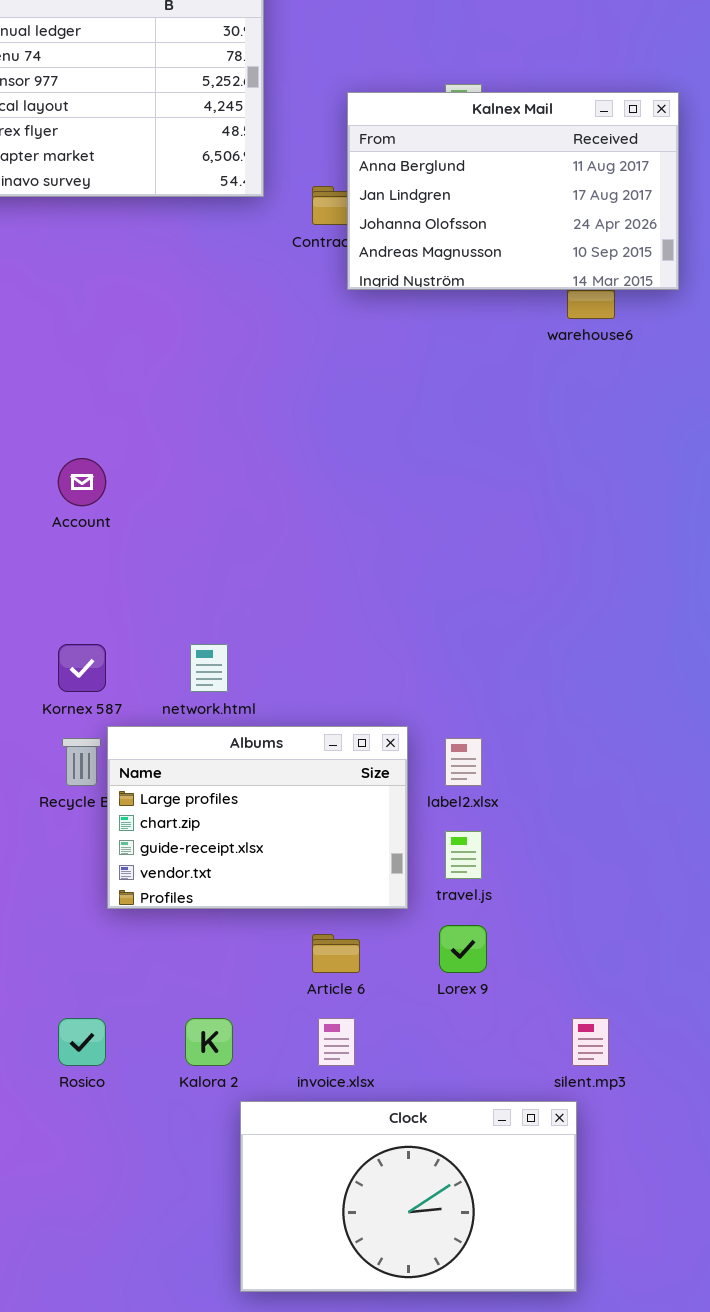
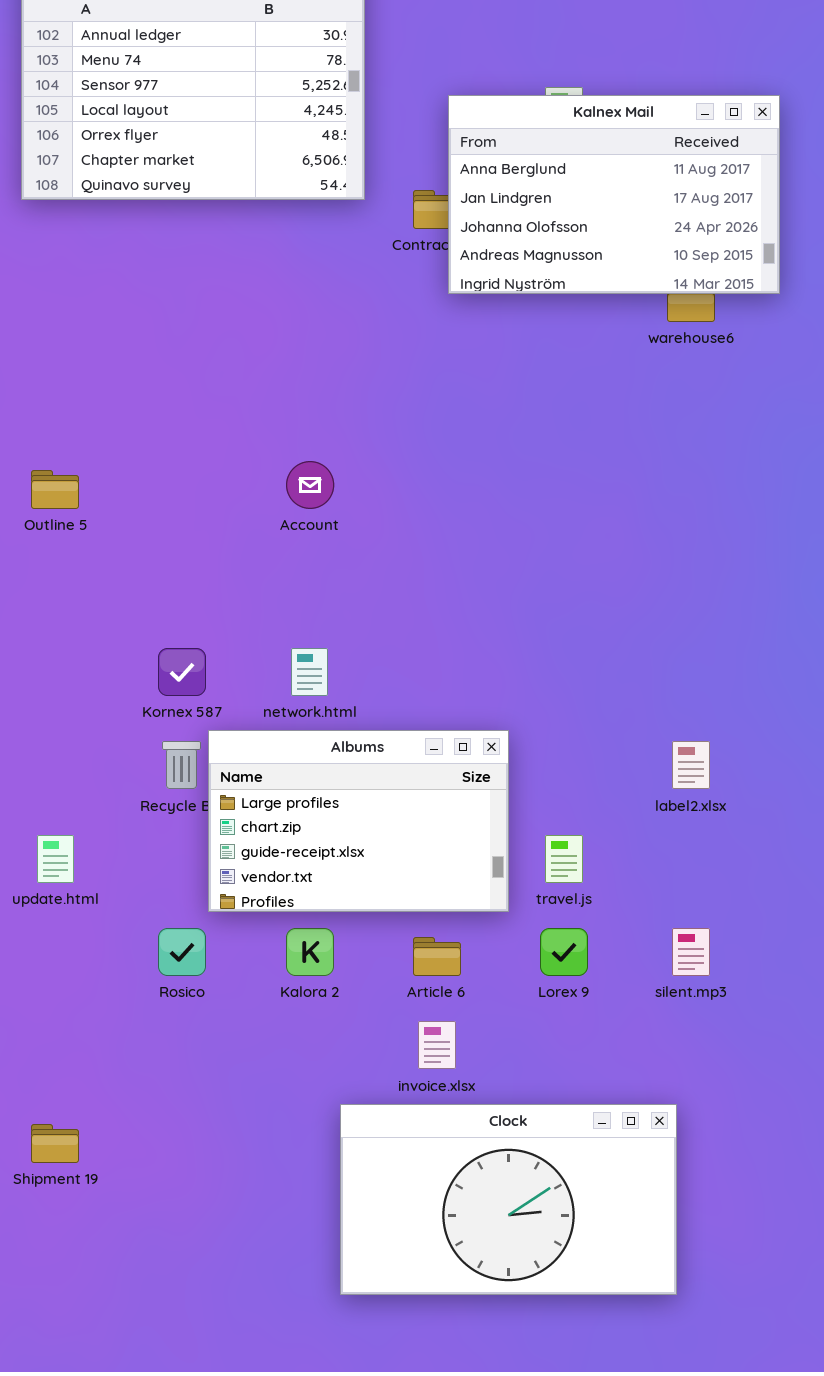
Account: [58,458,106,506] -> [286,461,334,509], moved
label2.xlsx: [445,738,482,786] -> [672,741,710,789], moved
Rosico: [58,1018,106,1066] -> [158,928,206,976], moved
Kalora 2: [185,1018,233,1066] -> [286,928,334,976], moved
silent.mp3: [572,1018,609,1066] -> [672,928,710,976], moved

